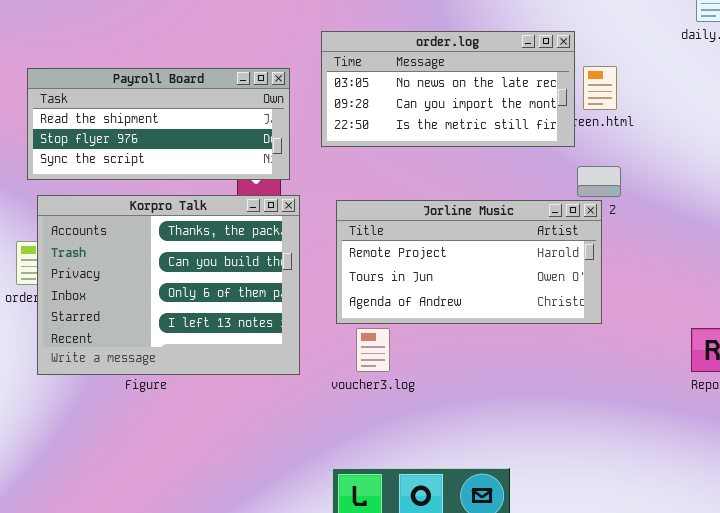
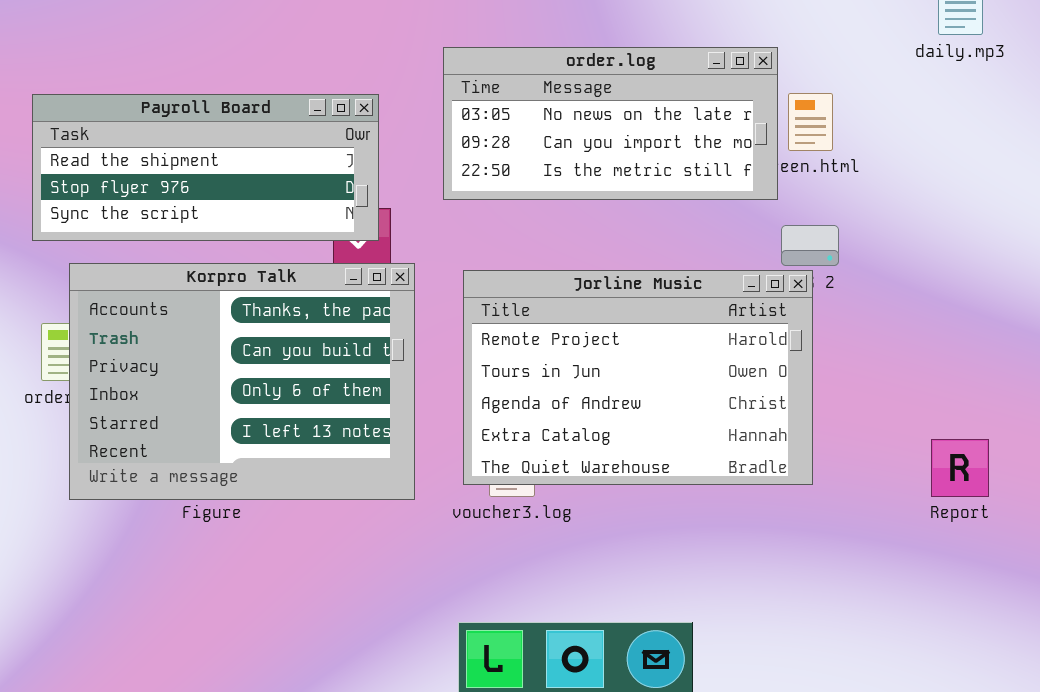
Payroll Board: [27,68,290,180] -> [32,94,379,241], moved
Jorline Music: [336,200,602,324] -> [463,270,813,485], resized

